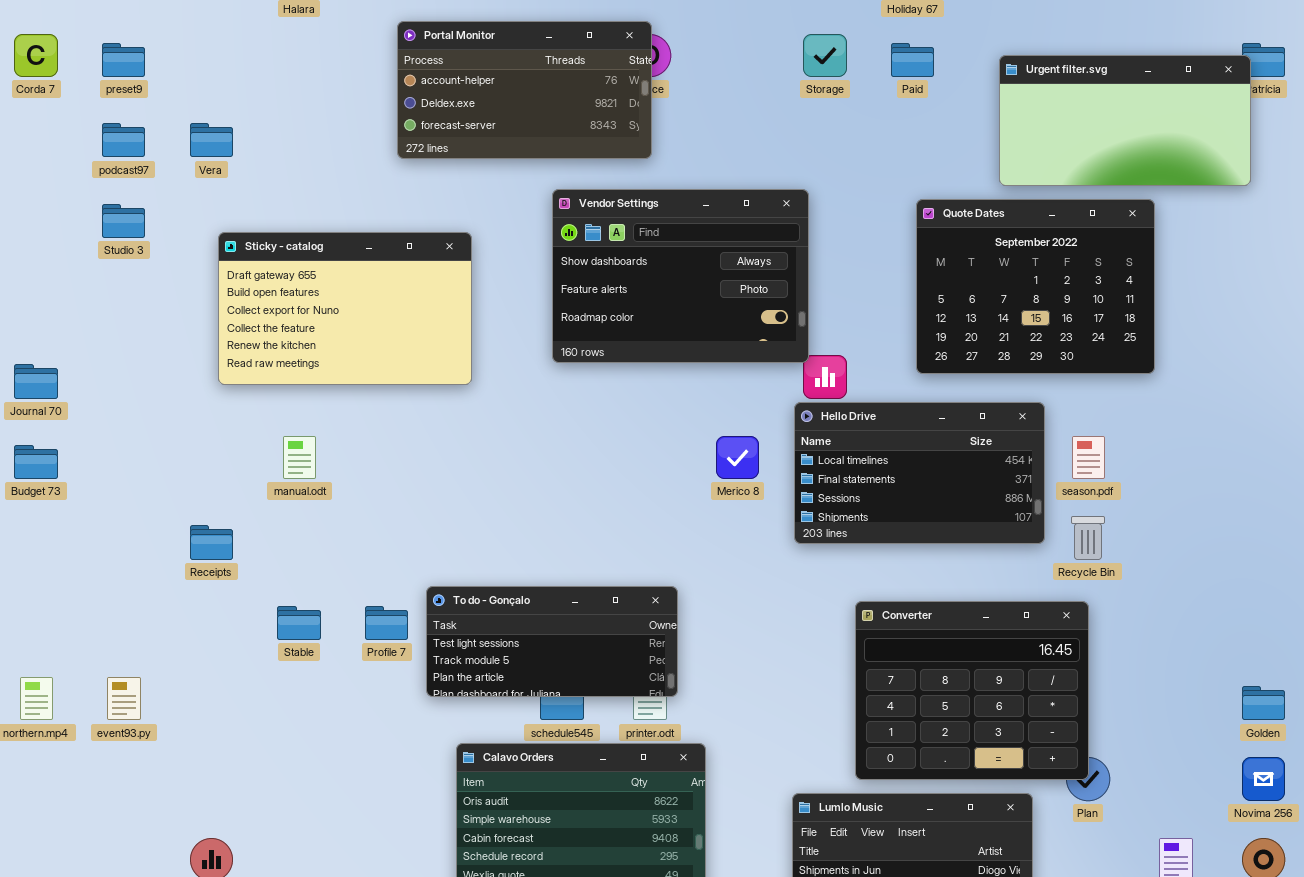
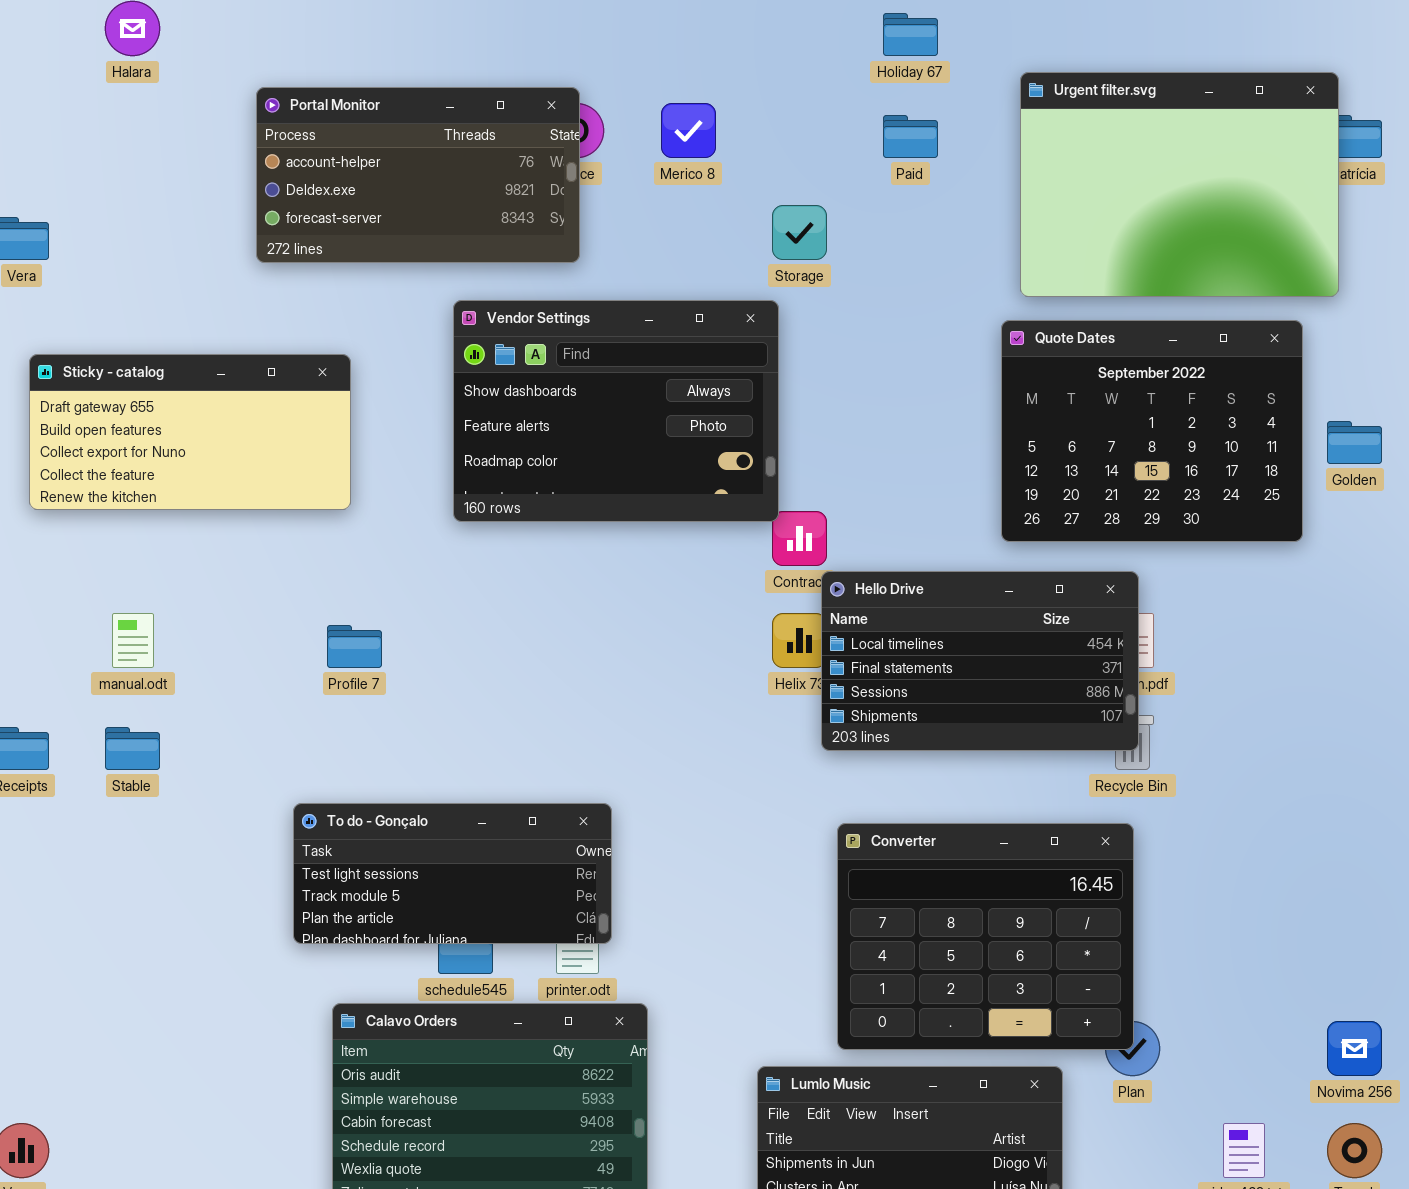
Storage: [803,34,847,77] -> [772,205,827,260], moved
Urgent filter.svg: [999,55,1251,186] -> [1020,72,1339,297], resized
Quote Dates: [916,199,1155,374] -> [1001,320,1303,542], moved
Sticky - catalog: [218,232,472,385] -> [29,354,351,510], resized
Hello Drive: [794,402,1045,544] -> [821,571,1139,751], moved
Merico 8: [716,436,759,479] -> [661,103,716,158], moved
Stable: [277,606,321,640] -> [105,727,160,770], moved
Profile 7: [365,606,408,640] -> [327,625,382,668], moved
Golden: [1242,686,1285,720] -> [1327,421,1382,464], moved

